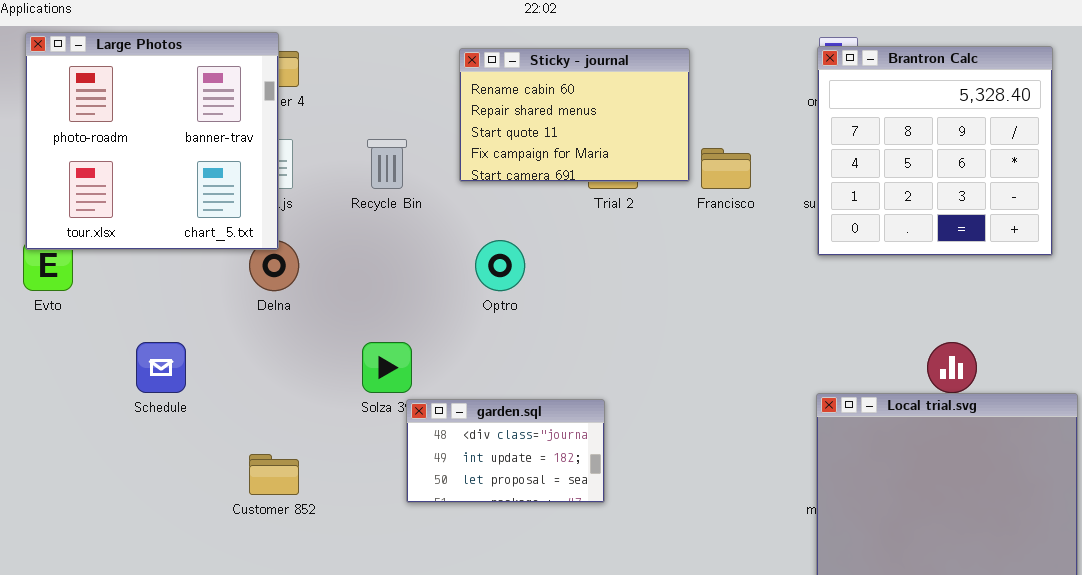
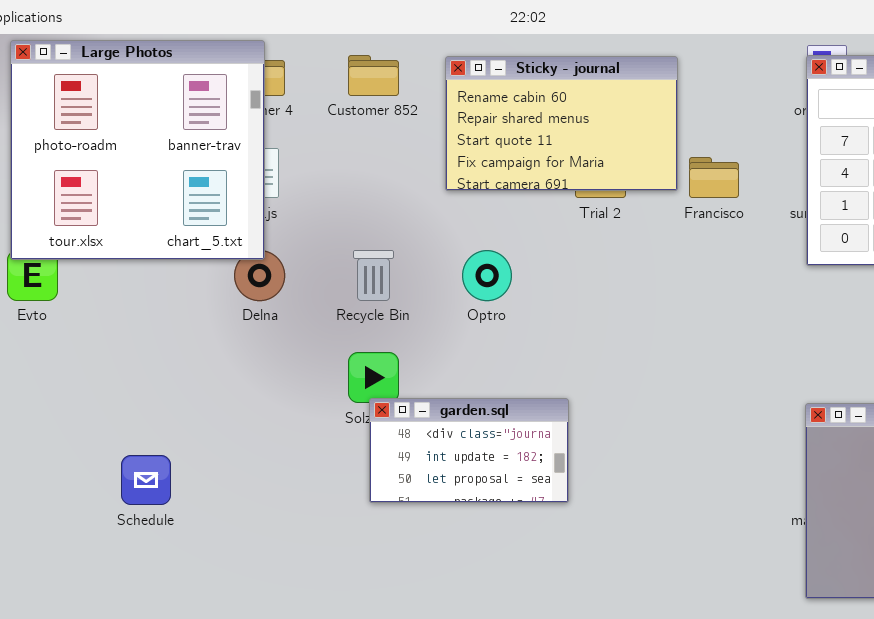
Recycle Bin: [367,139,407,189] -> [353,250,394,301], moved
Schedule: [136,342,186,393] -> [121,455,171,505], moved
garden.sql: [406,399,605,503] -> [369,398,569,503], moved
Customer 852: [249,454,299,495] -> [348,55,399,96], moved

